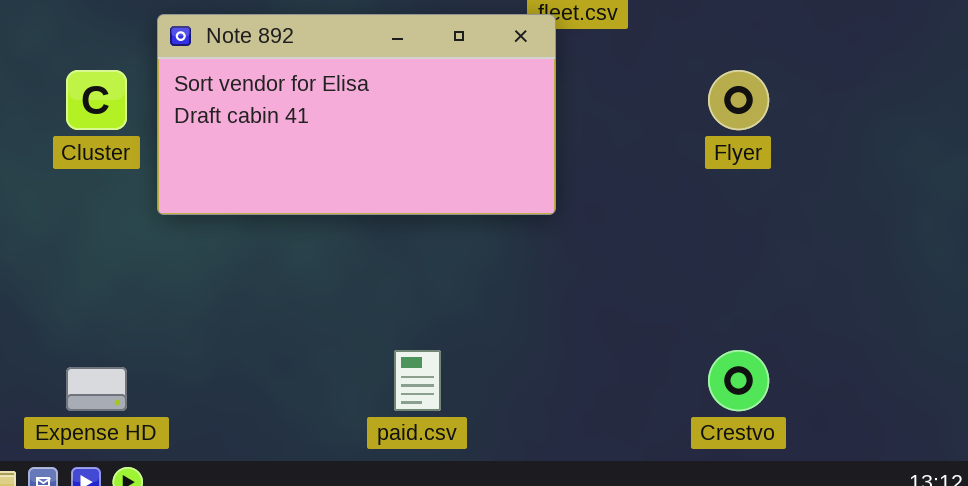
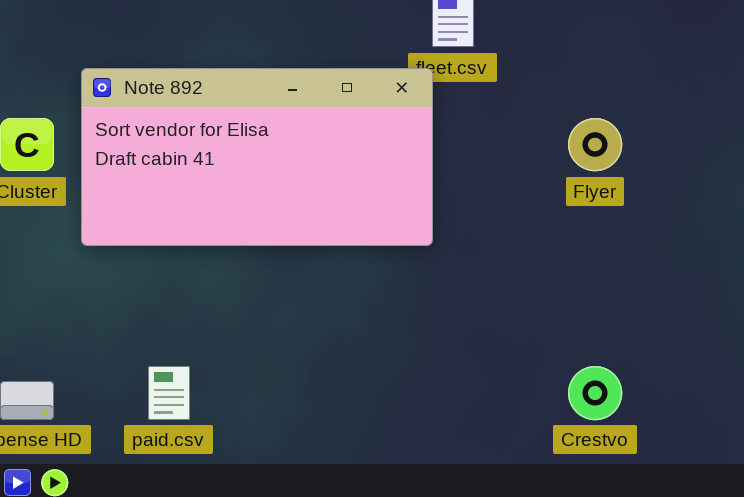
paid.csv: [394,350,441,411] -> [148,366,190,420], moved

